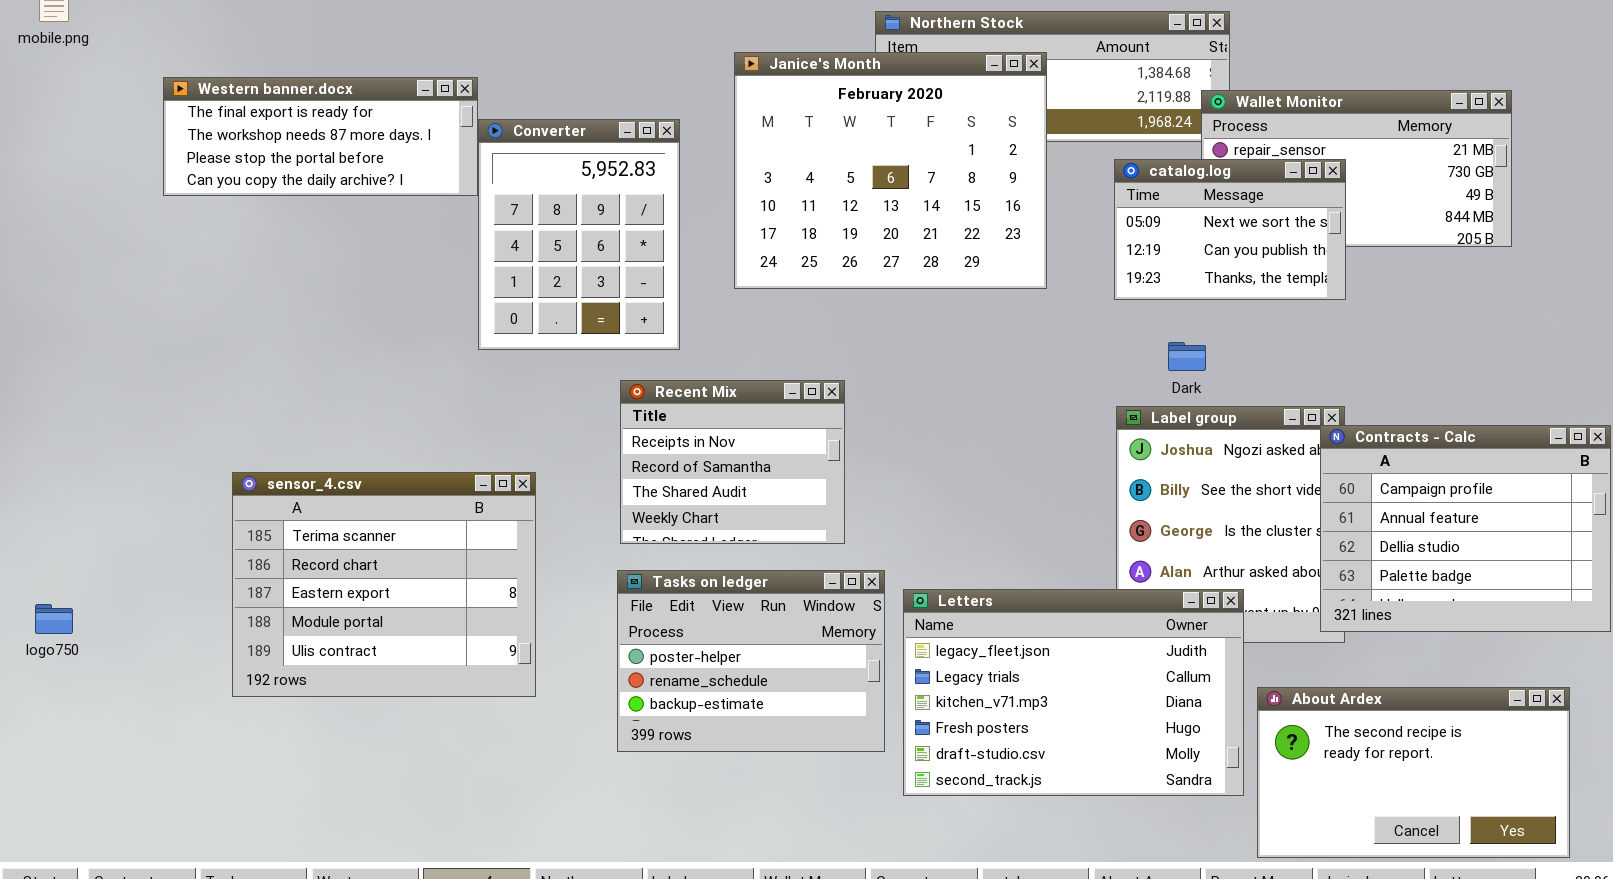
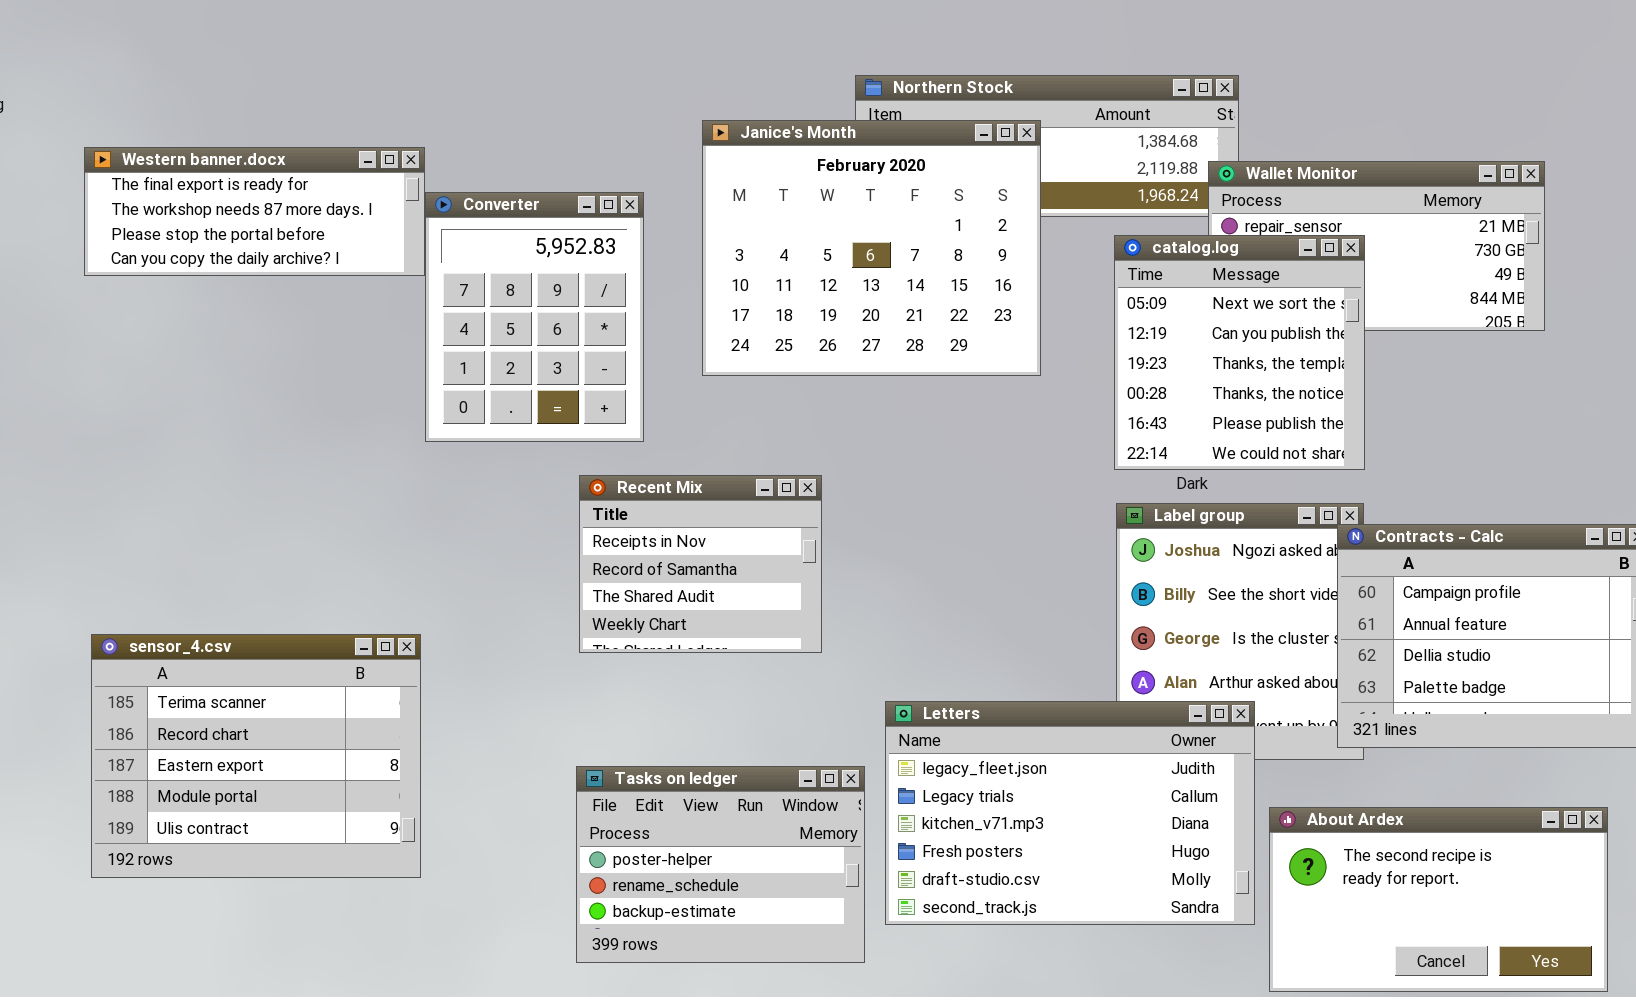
catalog.log: [1114,159,1346,300] -> [1114,235,1365,470], resized
sensor_4.csv: [232,472,536,697] -> [91,634,421,878], moved
Tasks on ledger: [617,570,885,752] -> [576,766,865,963], moved

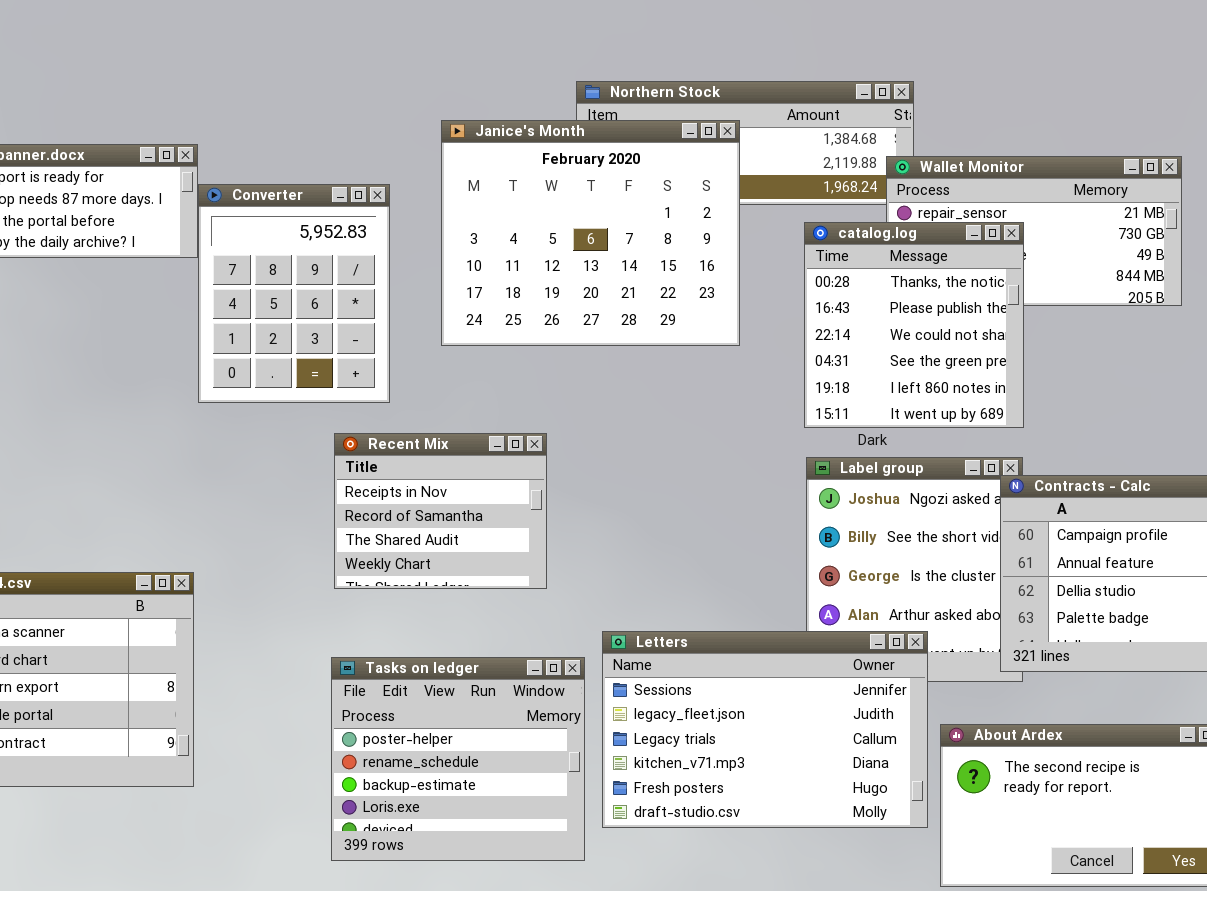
catalog.log: [1114,235,1365,470] -> [804,222,1024,428], scrolled down 3 rows
Letters: [885,701,1255,925] -> [602,631,928,828], scrolled up 1 row
Tasks on ledger: [576,766,865,963] -> [331,657,585,861], resized

